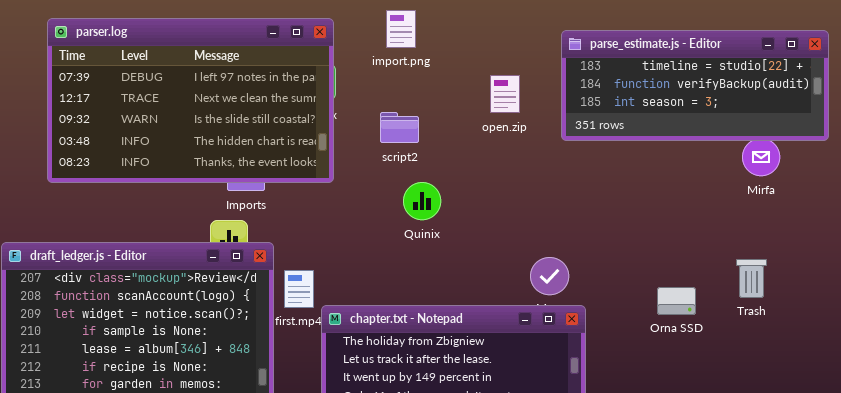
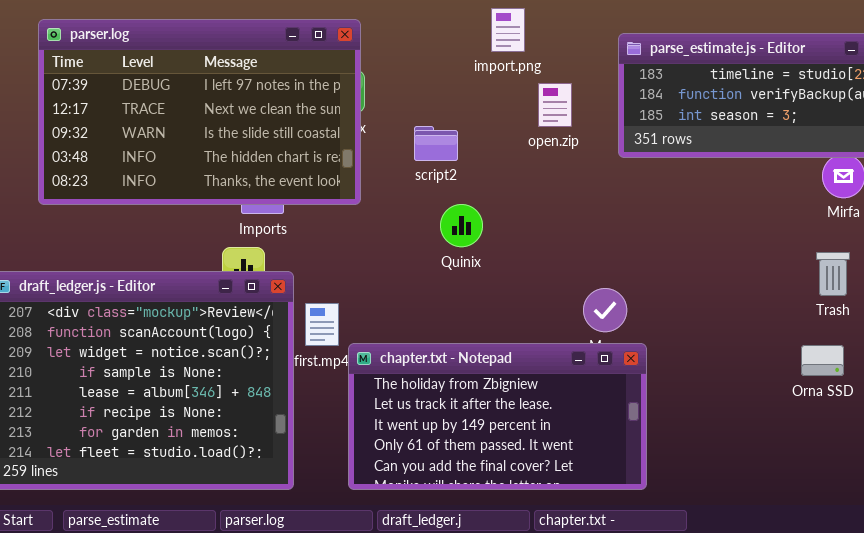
import.png: [386,10,416,48] -> [491,8,525,52], moved
Trash: [736,259,767,298] -> [816,252,850,296], moved
Orna SSD: [657,287,696,315] -> [801,345,844,376], moved

